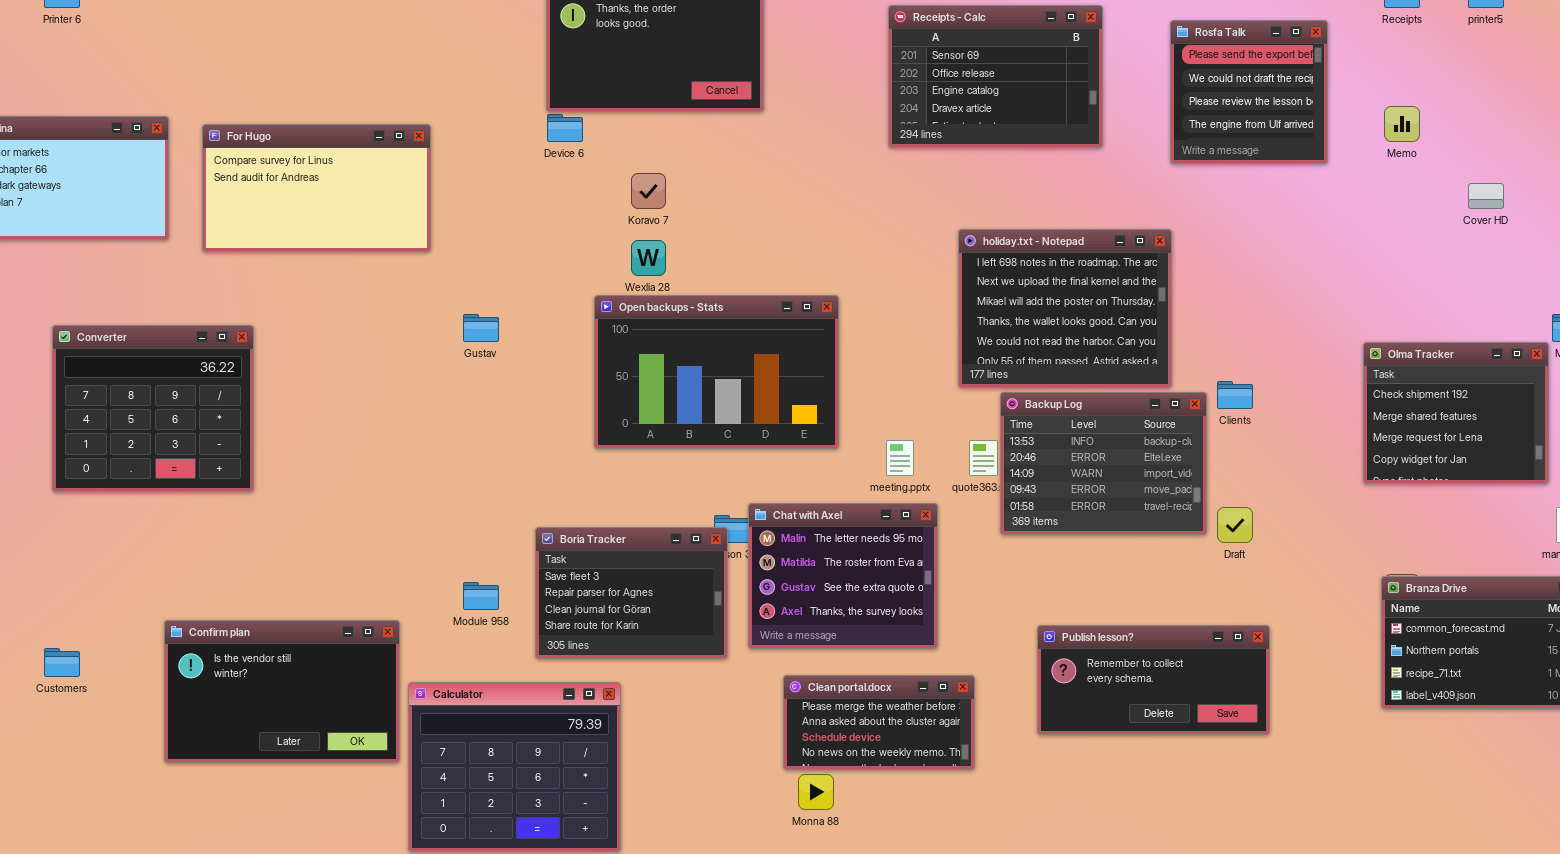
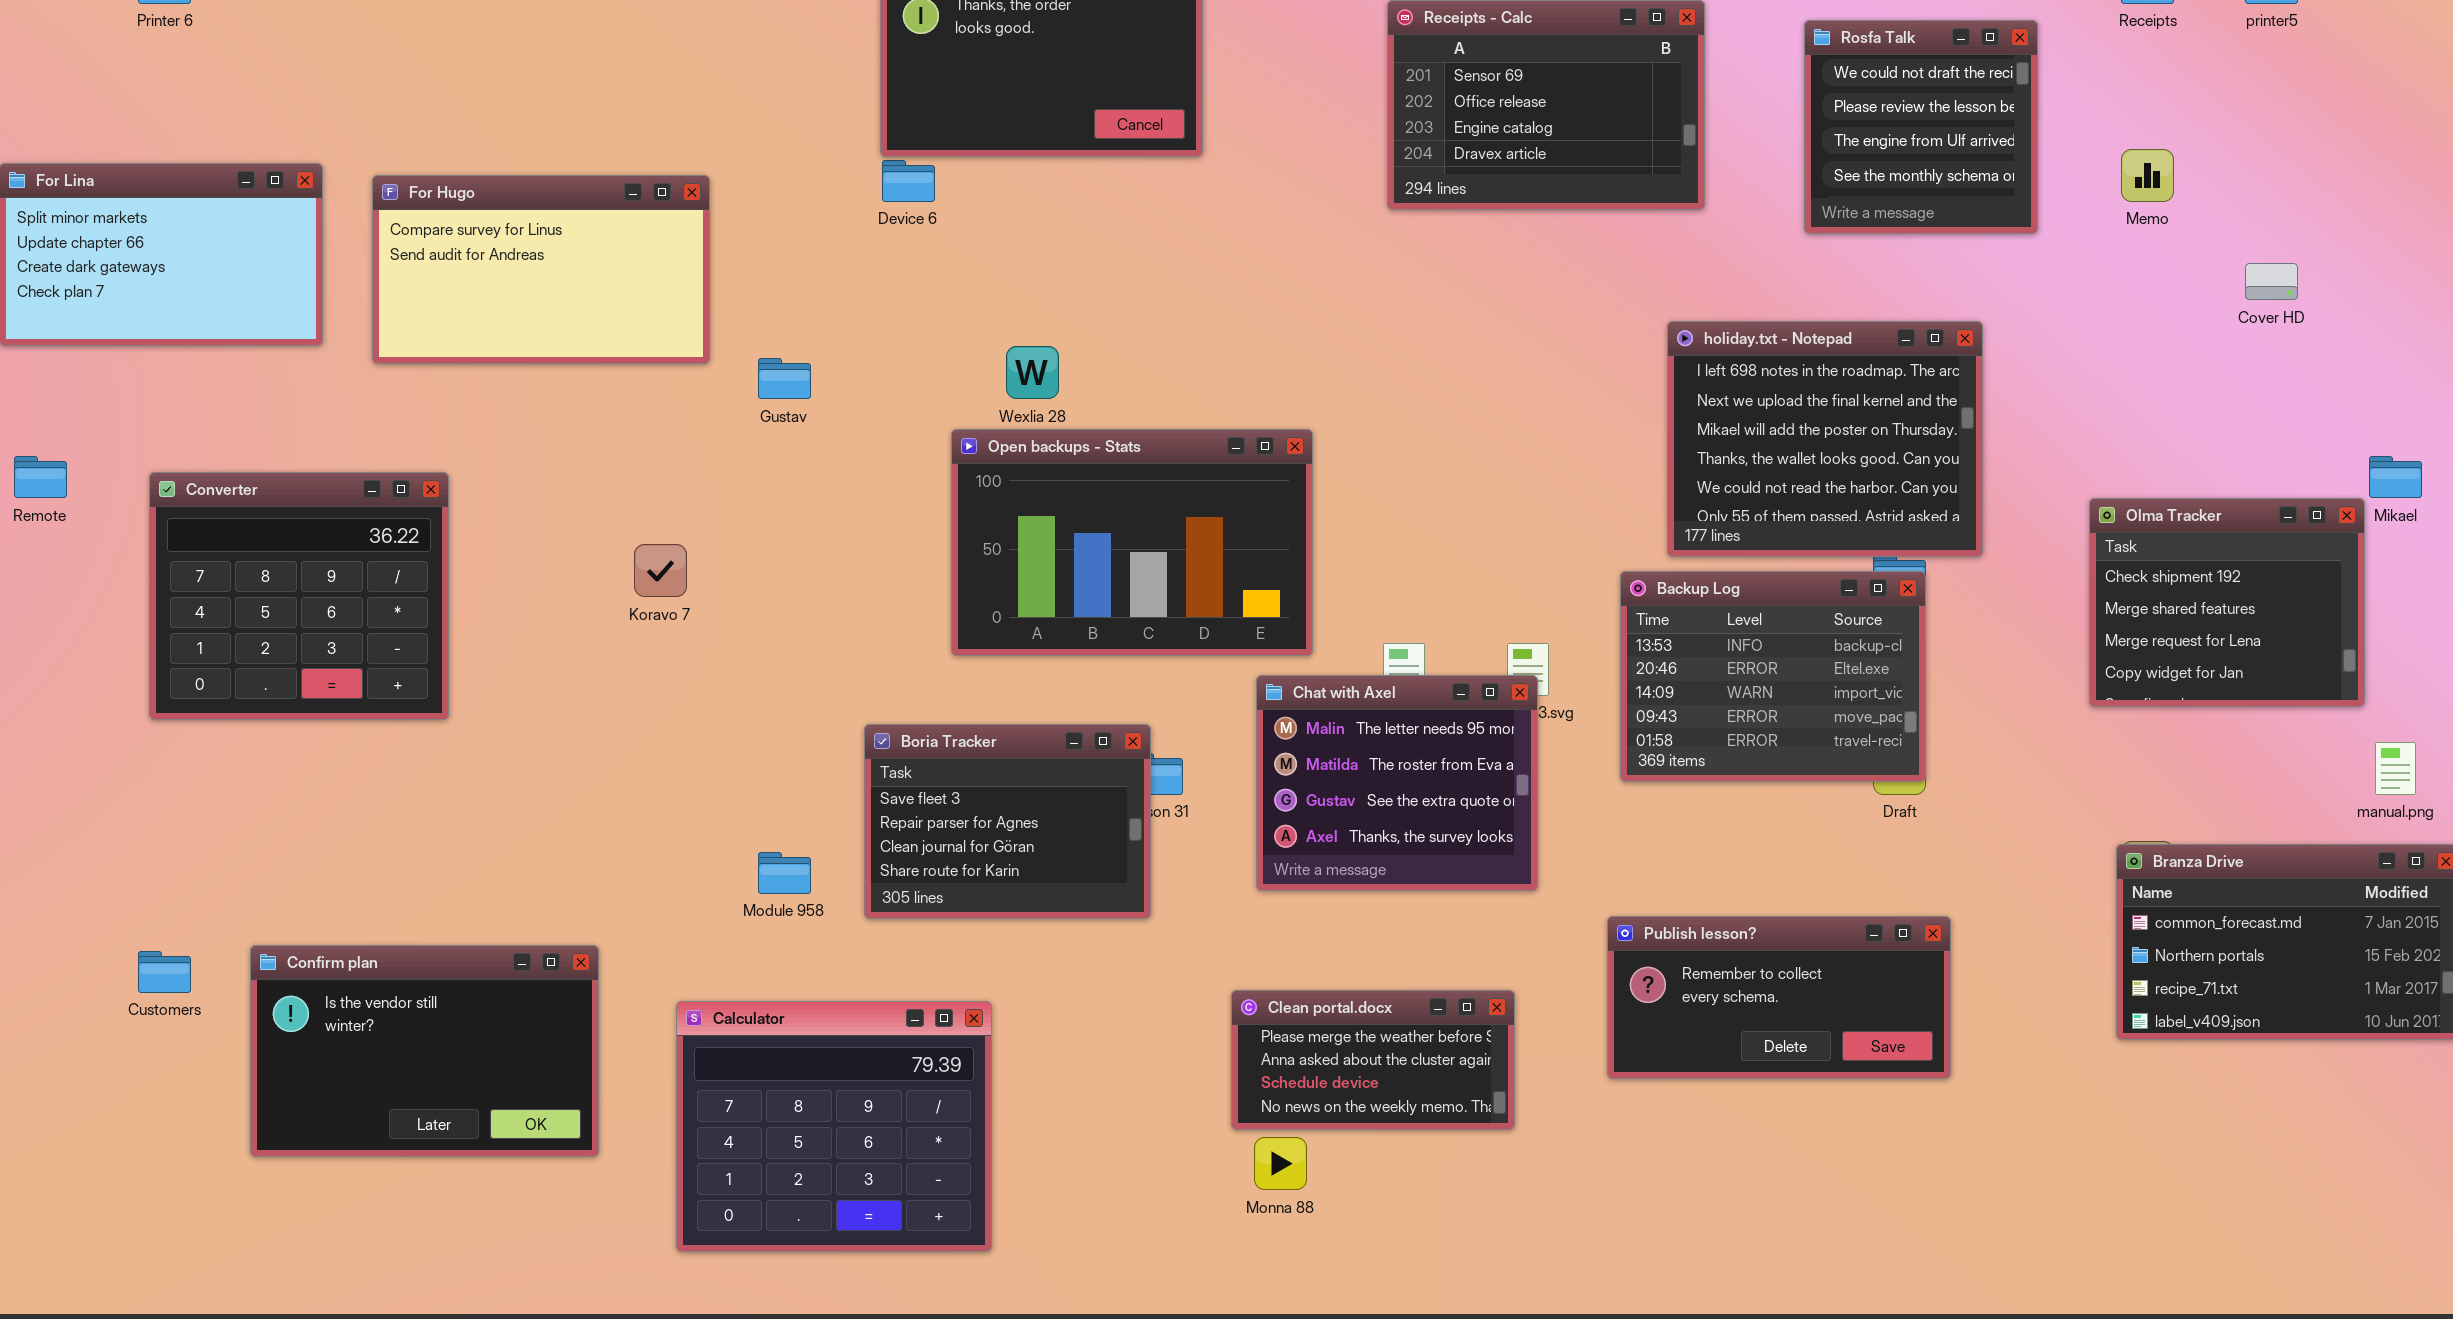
Rosfa Talk: [1170,20,1328,164] -> [1804,20,2038,234], scrolled down 1 row
Koravo 7: [631,173,666,209] -> [634,544,687,597], moved
holiday.txt - Notepad: [958,229,1172,388] -> [1667,321,1983,557], moved
Gustav: [463,314,499,342] -> [758,358,811,399], moved
Backup Log: [1000,392,1207,535] -> [1620,571,1926,782], moved
Chat with Axel: [748,503,938,649] -> [1256,675,1538,891], moved
Boria Tracker: [535,527,728,659] -> [864,724,1151,919], moved
Confirm plan: [164,620,400,763] -> [250,945,599,1157], moved

